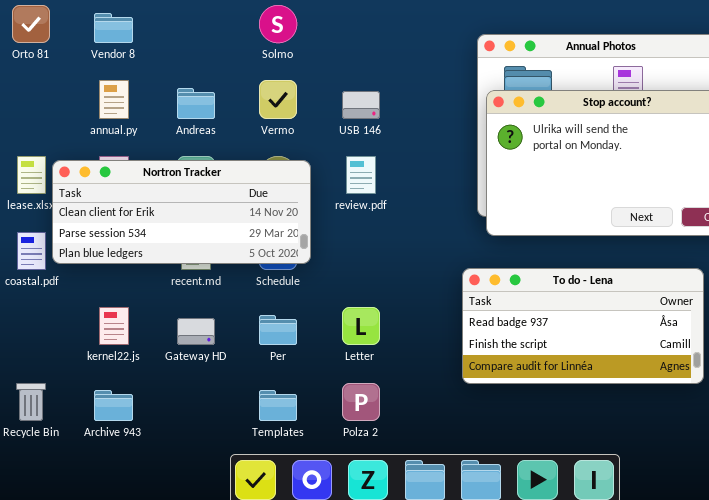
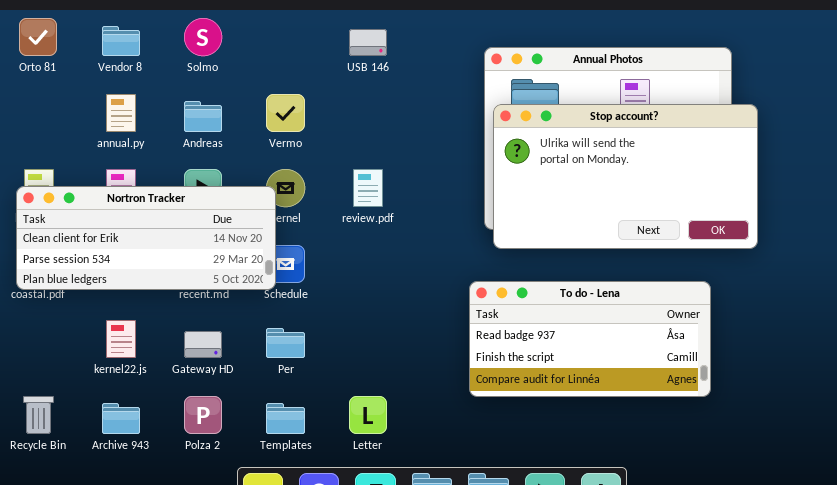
Solmo: [259,5,297,43] -> [184,18,222,56], moved
USB 146: [342,91,380,119] -> [349,29,387,56], moved
Nortron Tracker: [52,160,311,264] -> [16,186,276,290], moved
Letter: [342,307,380,345] -> [349,396,387,434], moved
Polza 2: [342,383,380,421] -> [184,396,222,434], moved

